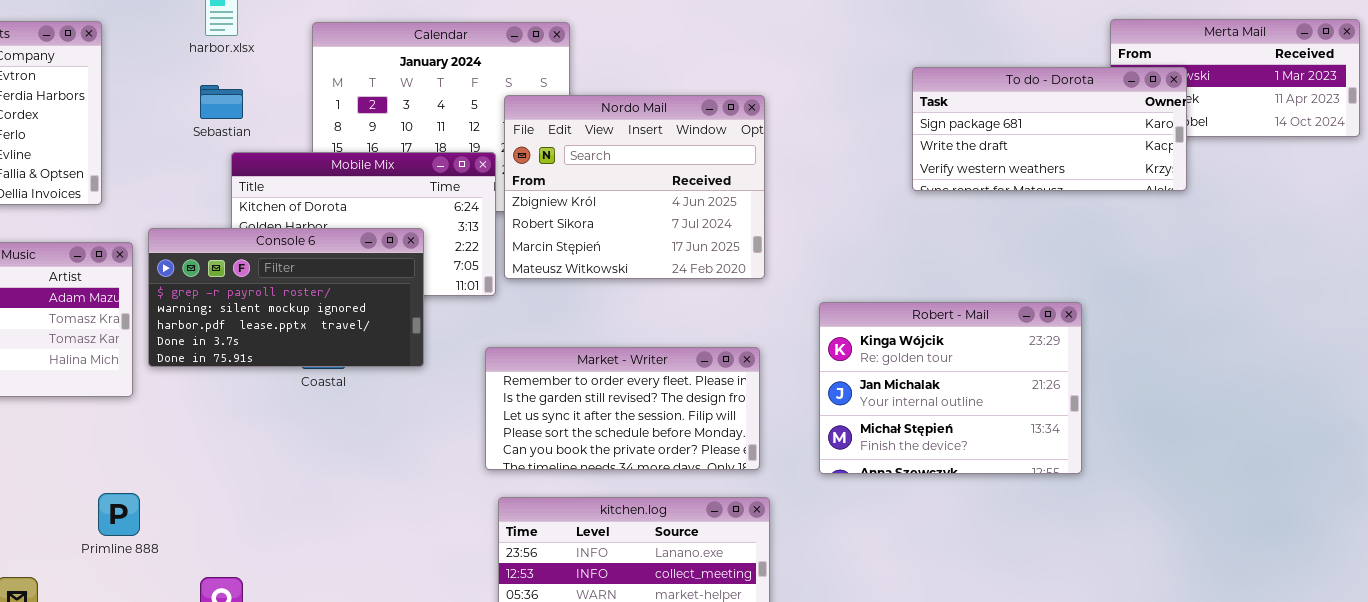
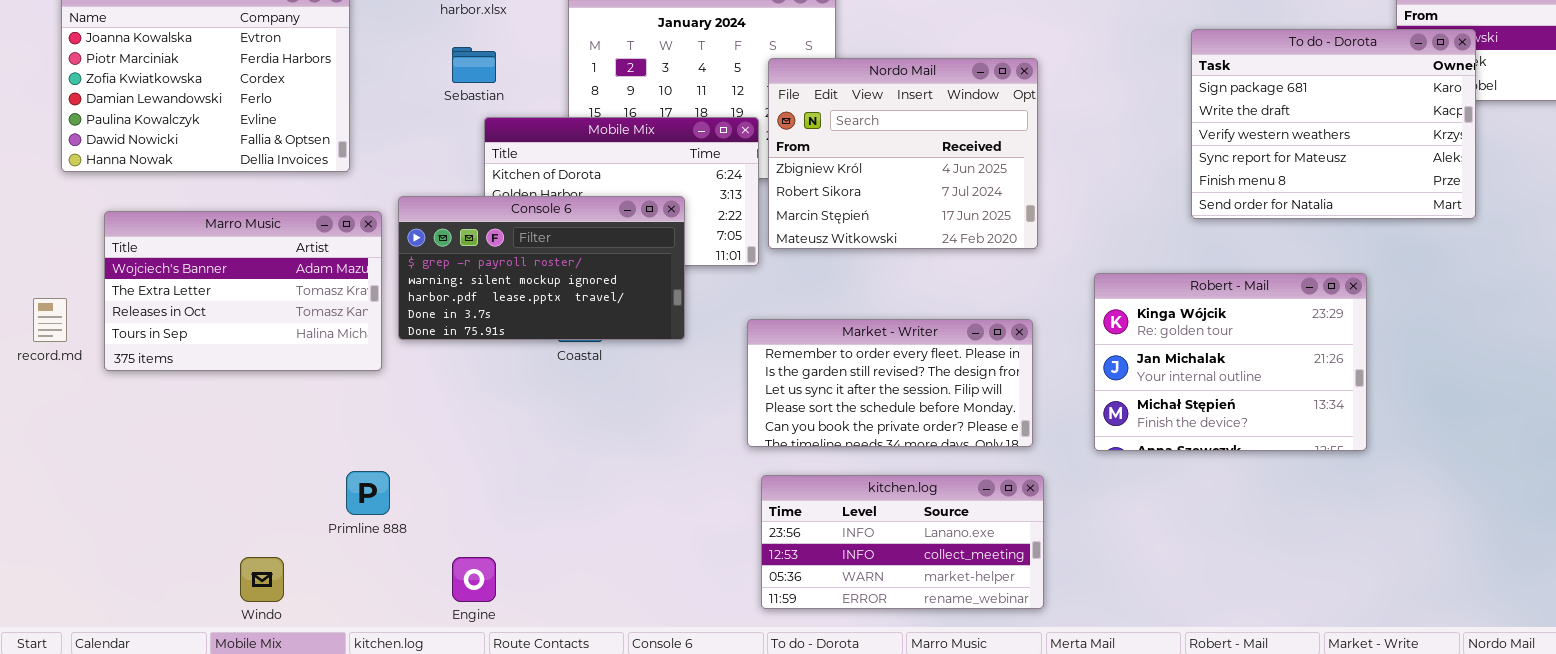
To do - Dorota: [912,67,1187,191] -> [1191,29,1476,219], resized

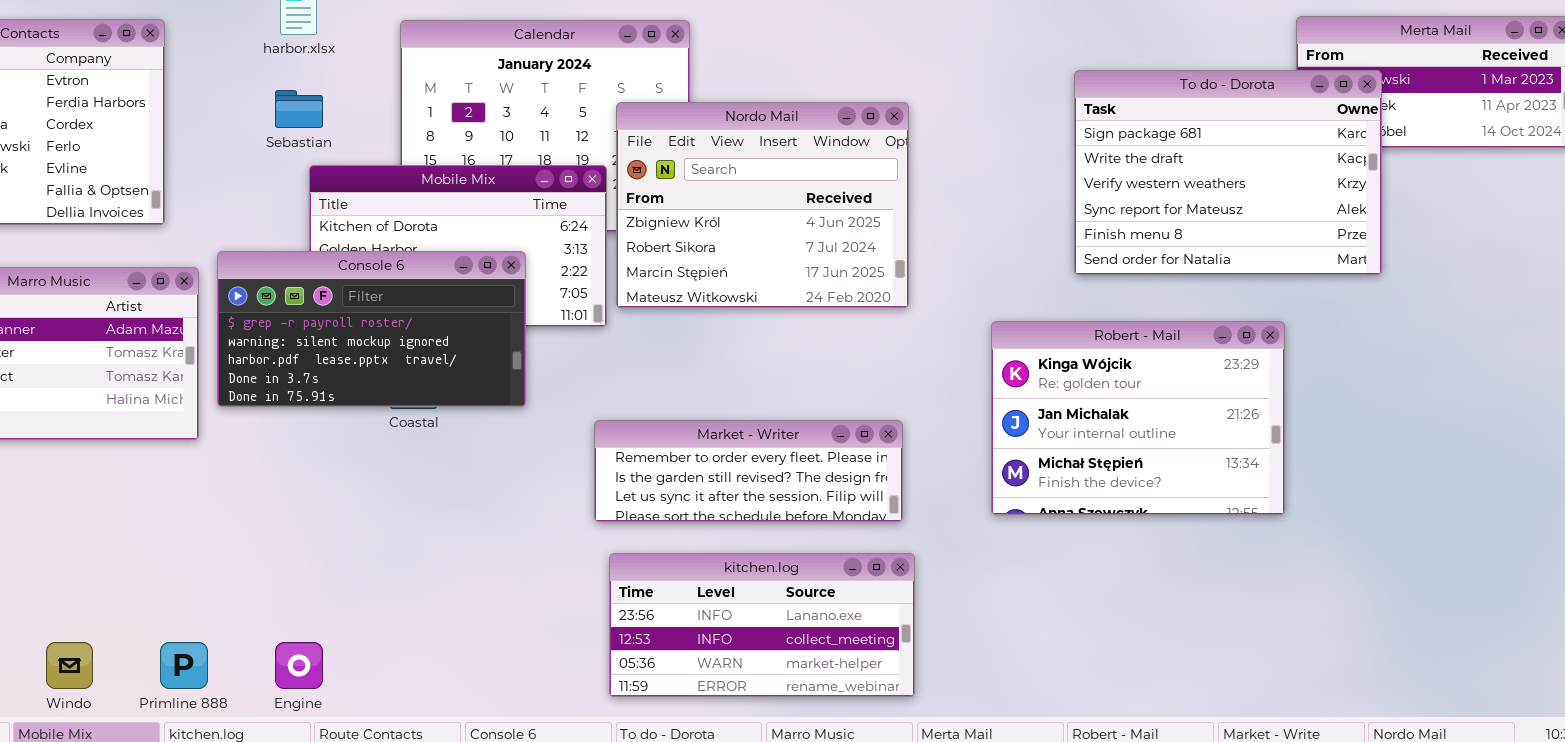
Robert - Mail: [1094,273,1367,451] -> [991,321,1285,515], moved
Market - Writer: [747,319,1033,447] -> [594,420,903,522], resized
Primline 888: [346,471,390,515] -> [160,642,208,689], moved

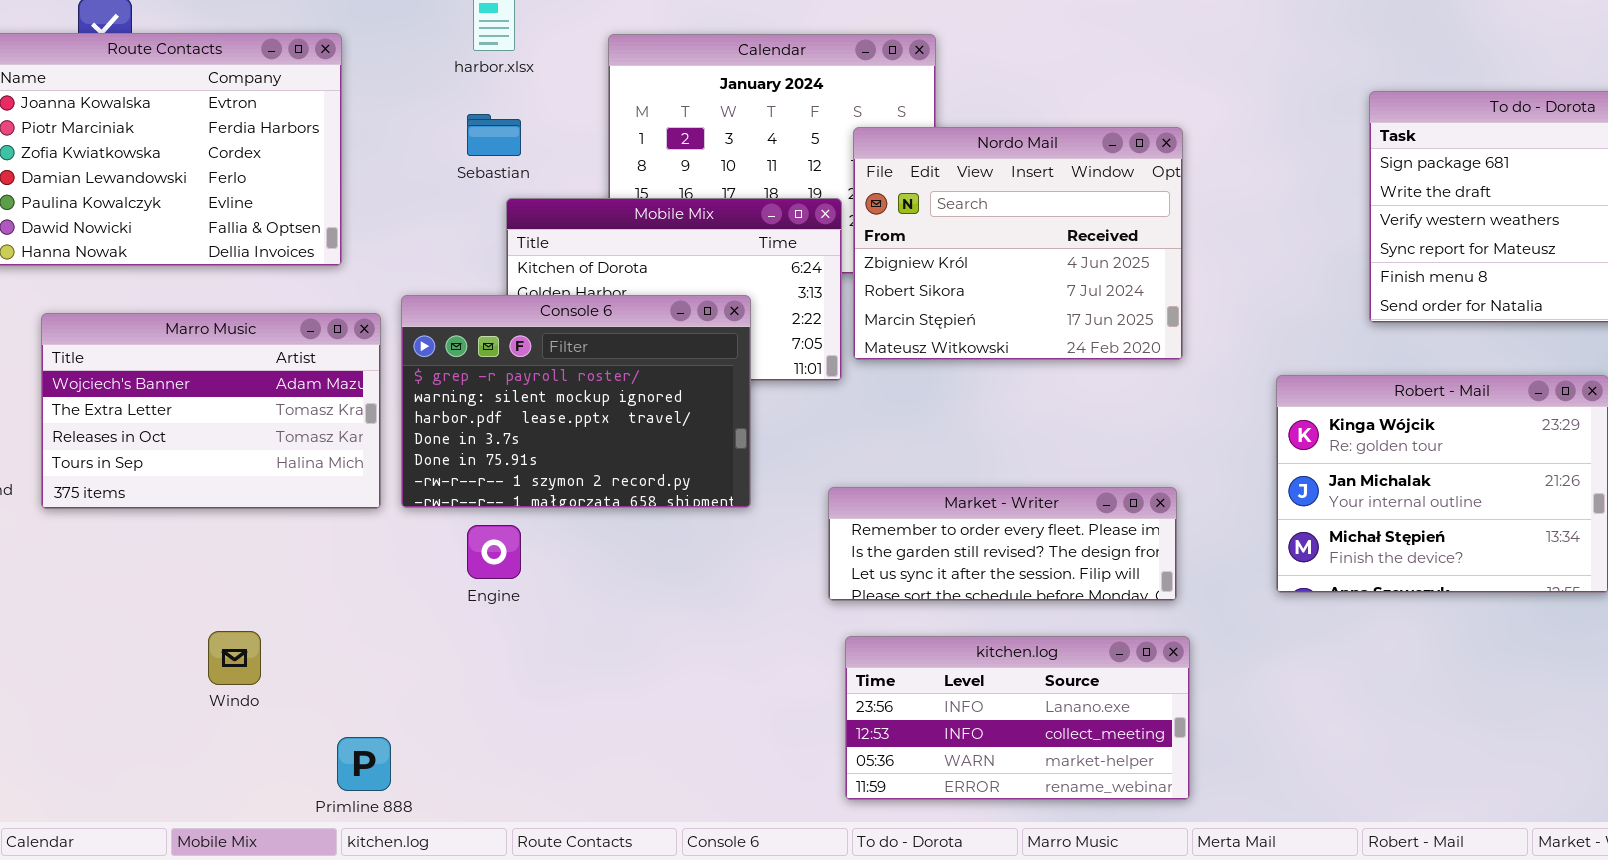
Console 6: [217,251,526,407] -> [401,295,751,508], resized
Windo: [46,642,93,689] -> [208,631,261,685], moved
Engine: [275,642,323,689] -> [467,525,521,579], moved

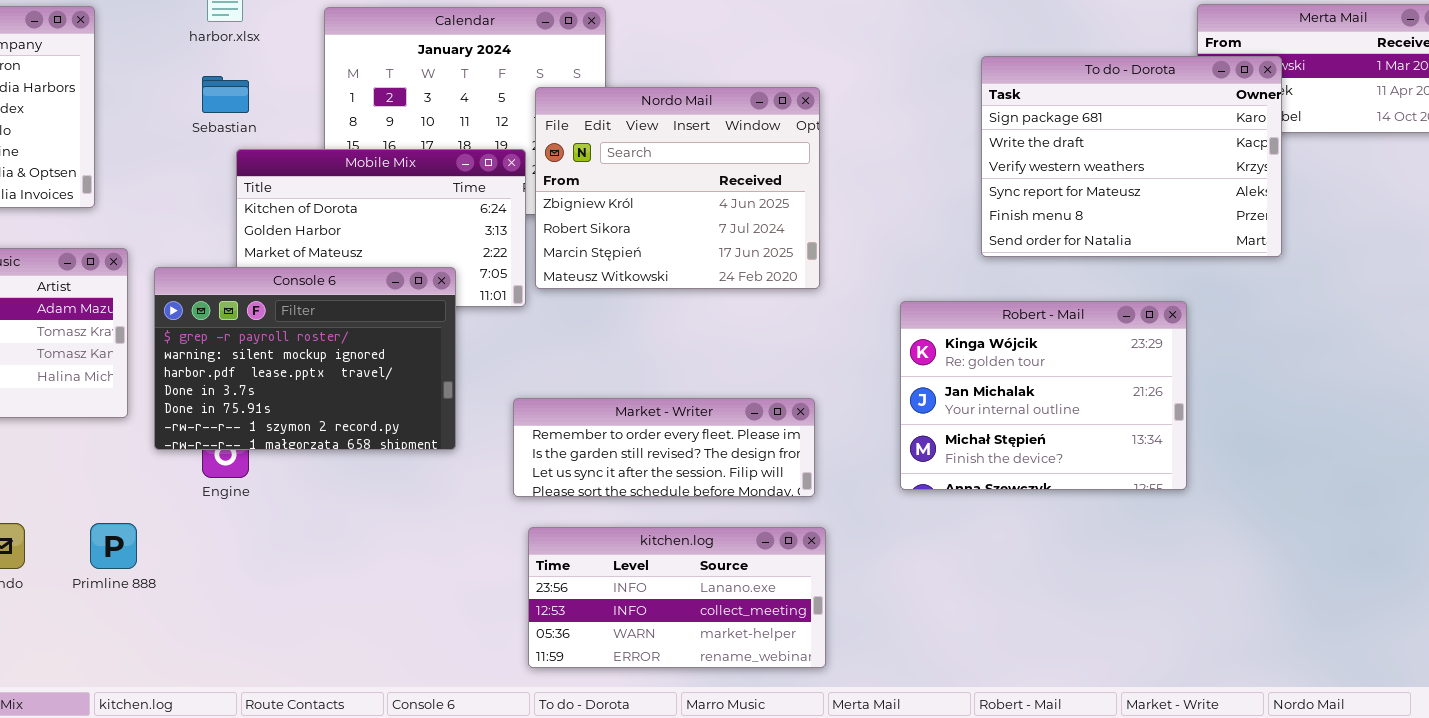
Console 6: [401,295,751,508] -> [154,267,456,450], moved
Primline 888: [337,737,391,791] -> [90,523,137,569], moved

